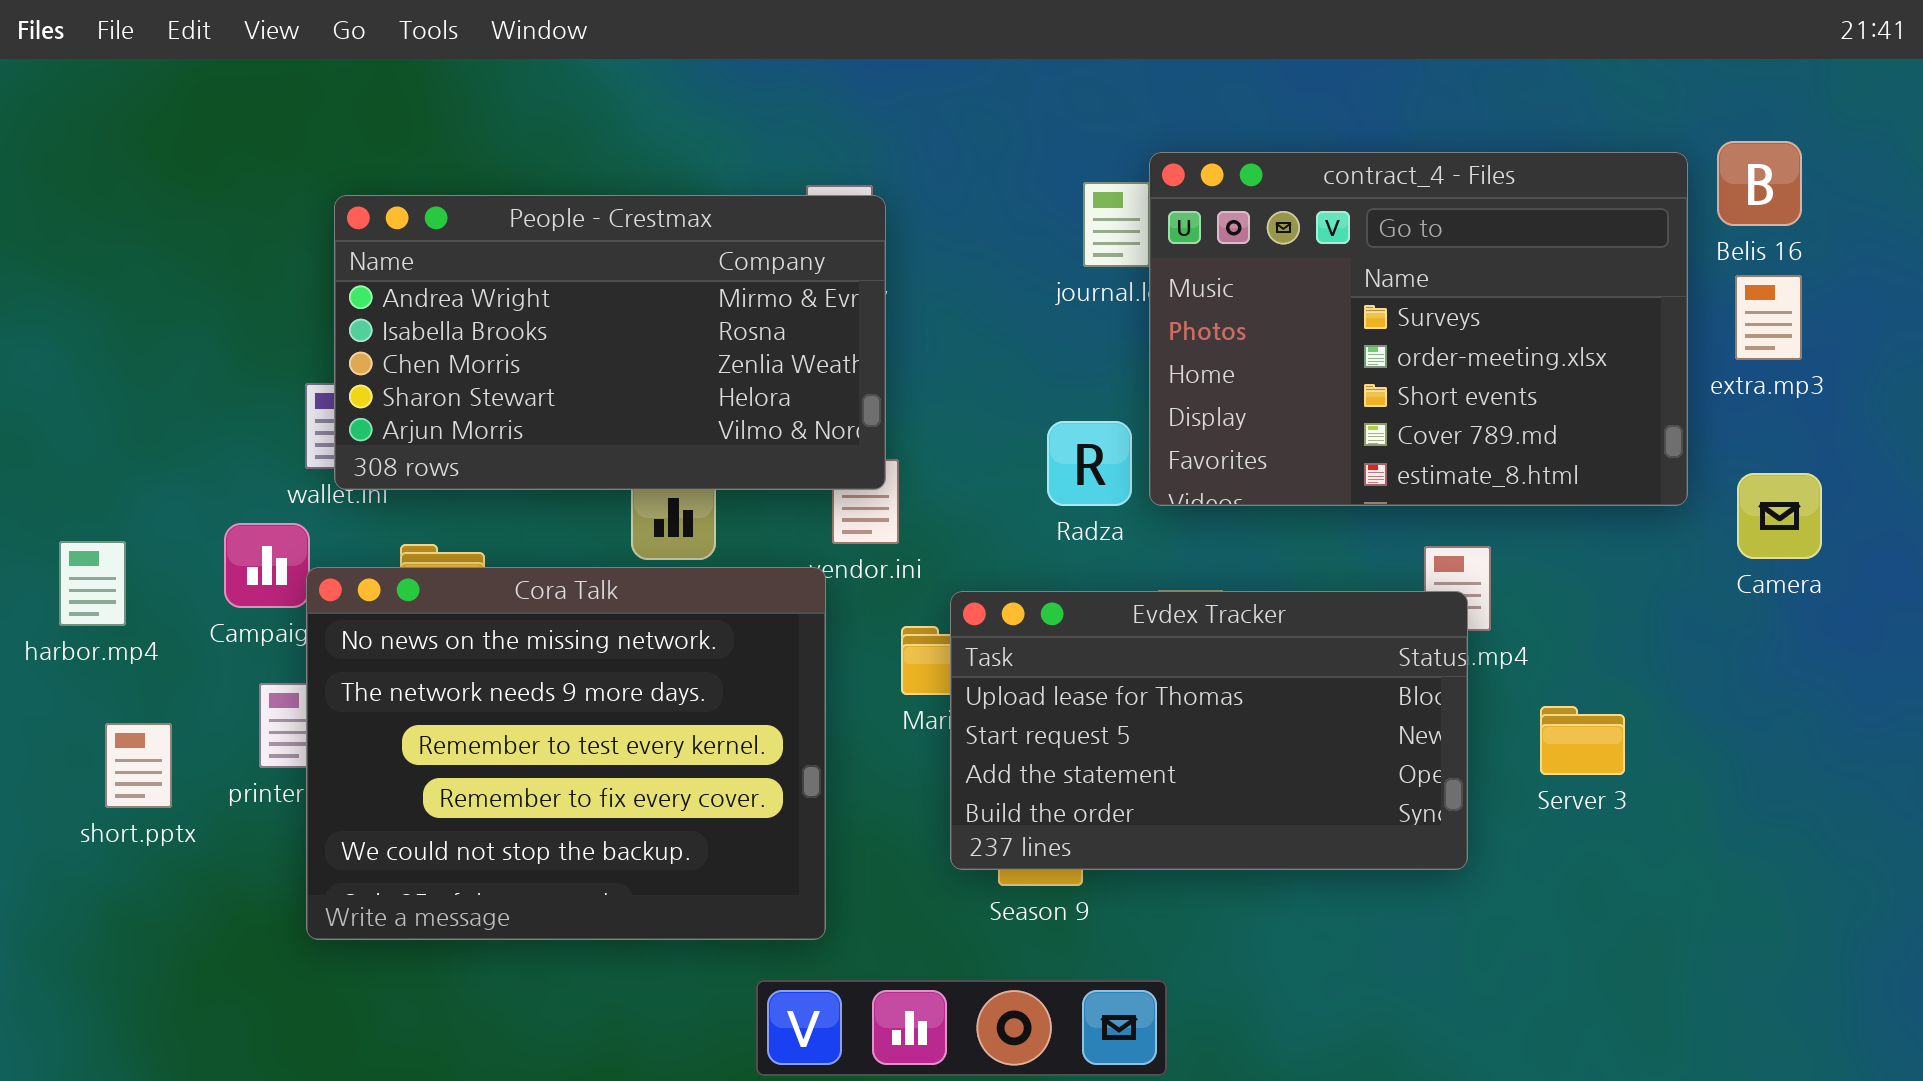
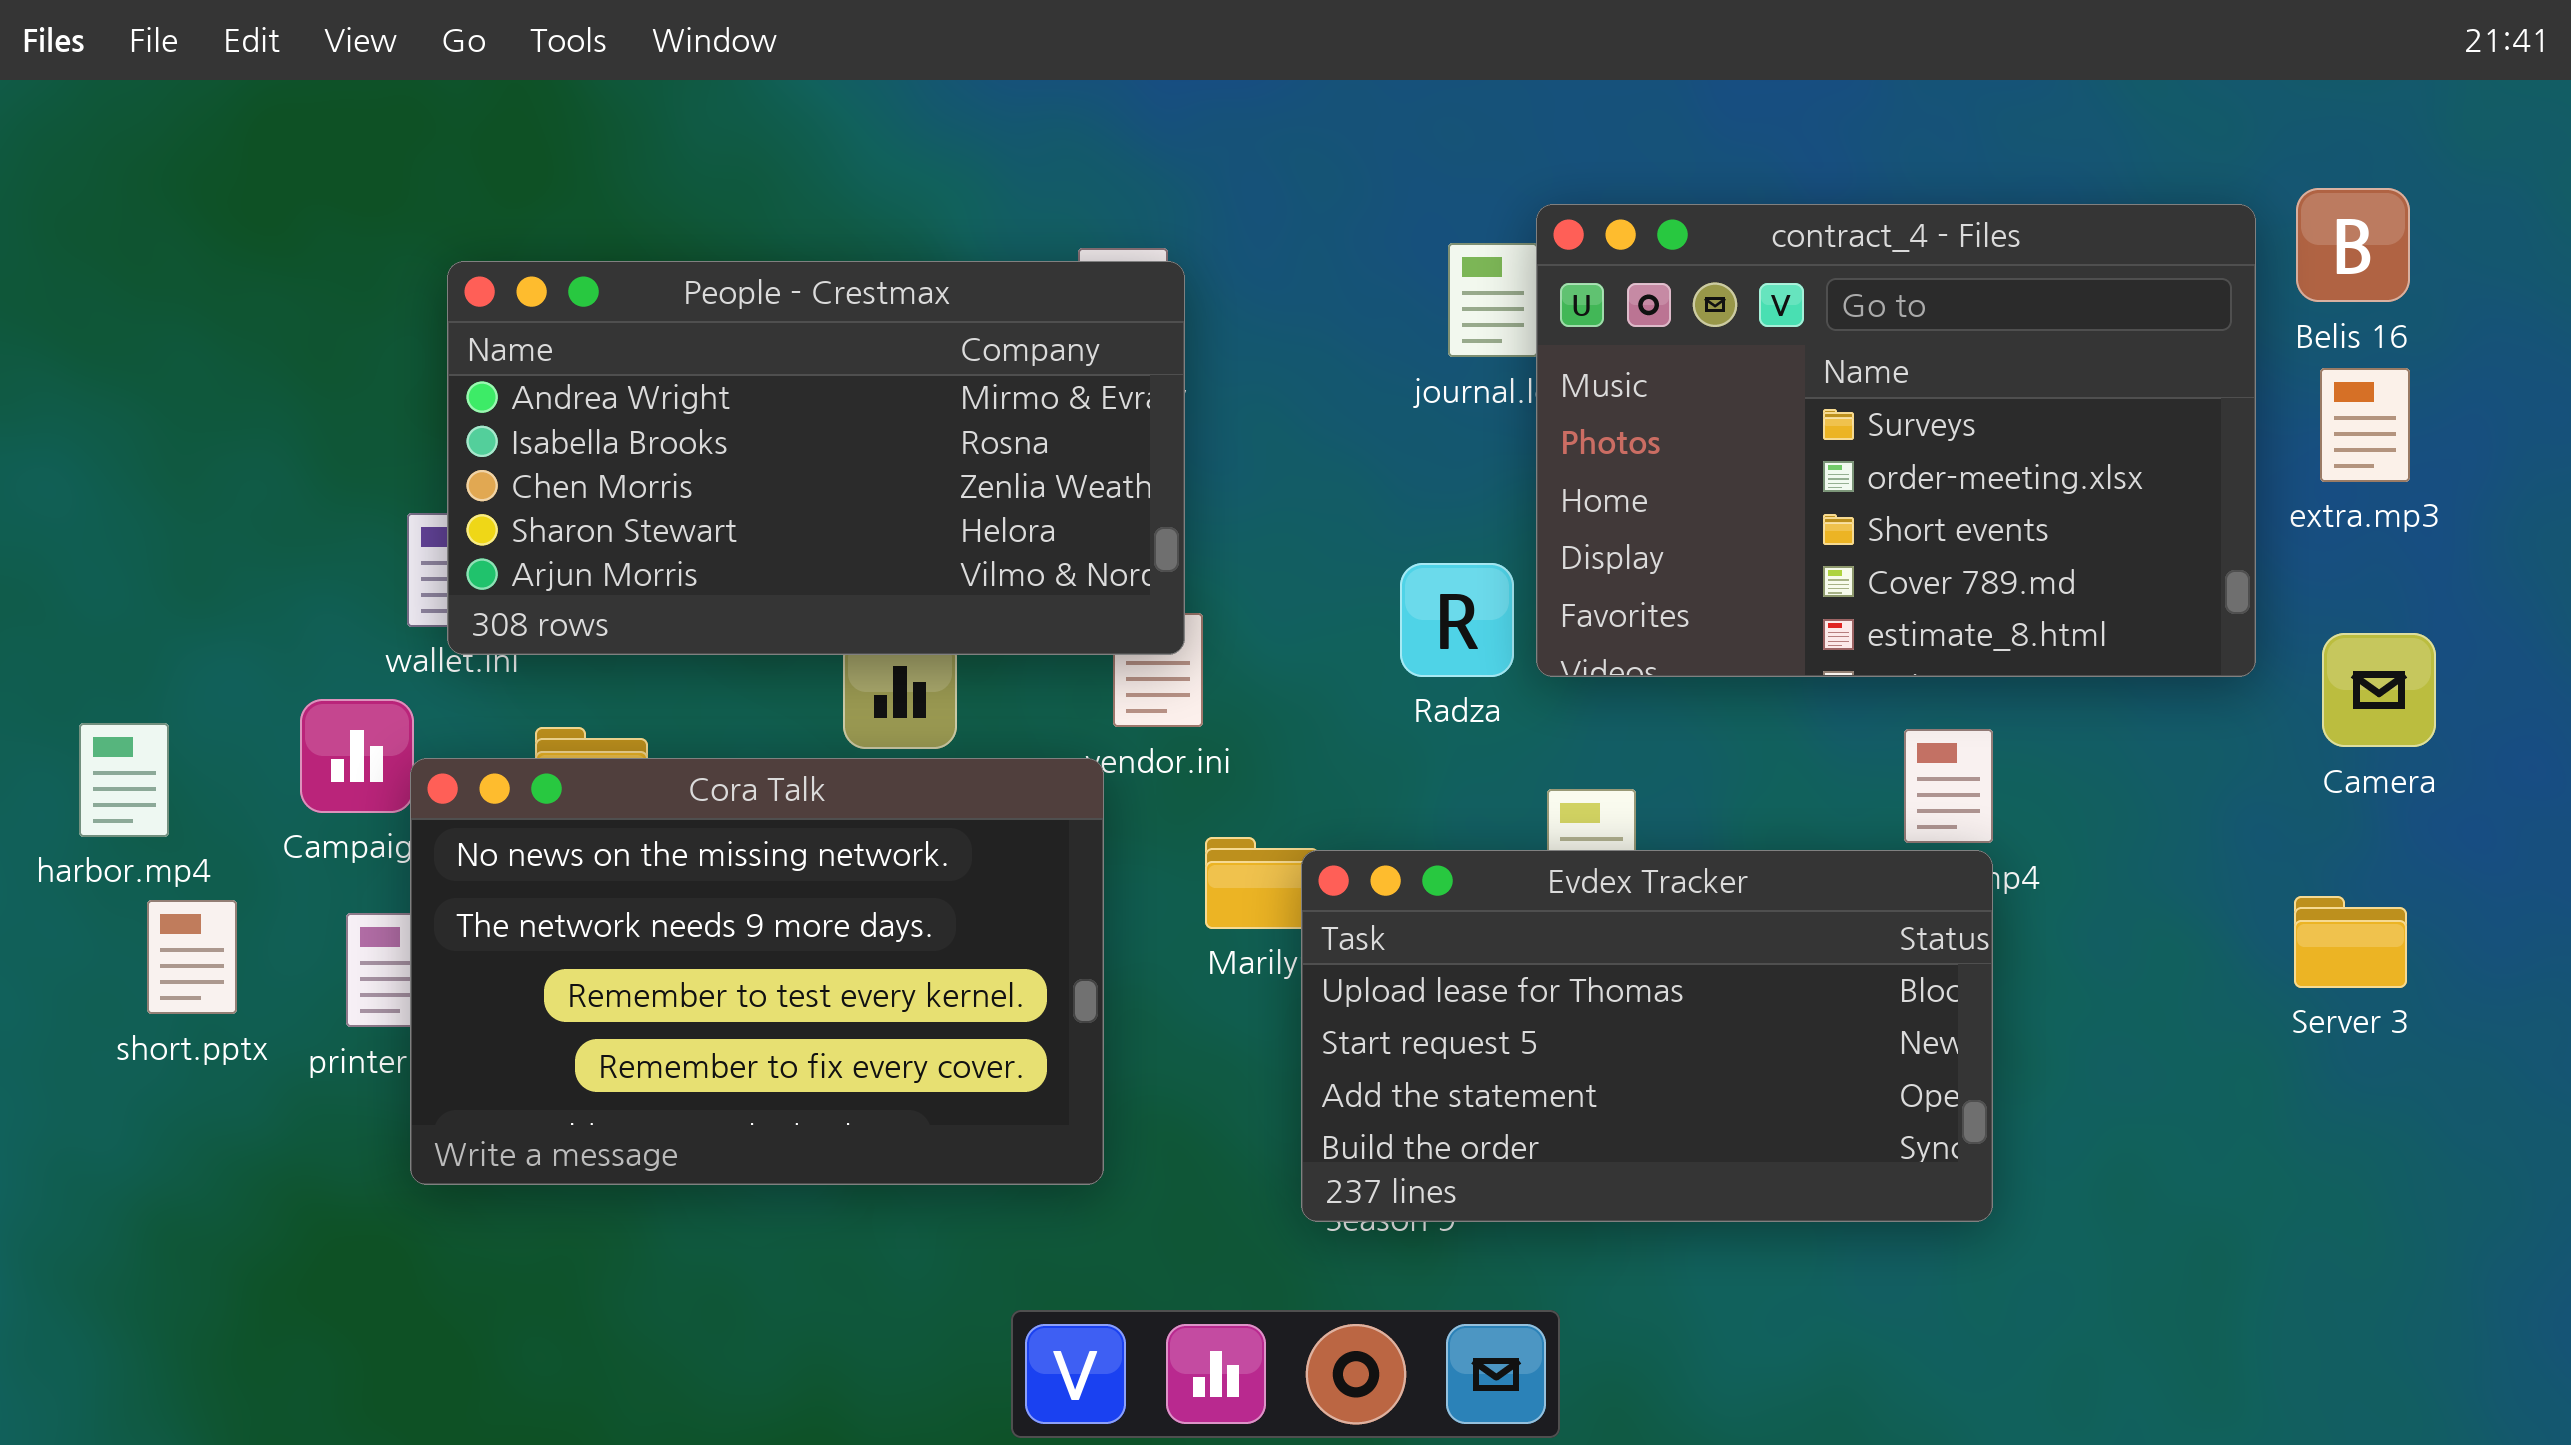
Cora Talk: [306,567,826,940] -> [410,758,1104,1185], resized
Evdex Tracker: [950,591,1468,870] -> [1301,850,1993,1222], moved
Server 3: [1540,706,1625,775] -> [2294,896,2407,988], moved
short.pptx: [105,723,172,808] -> [147,900,237,1014], moved

